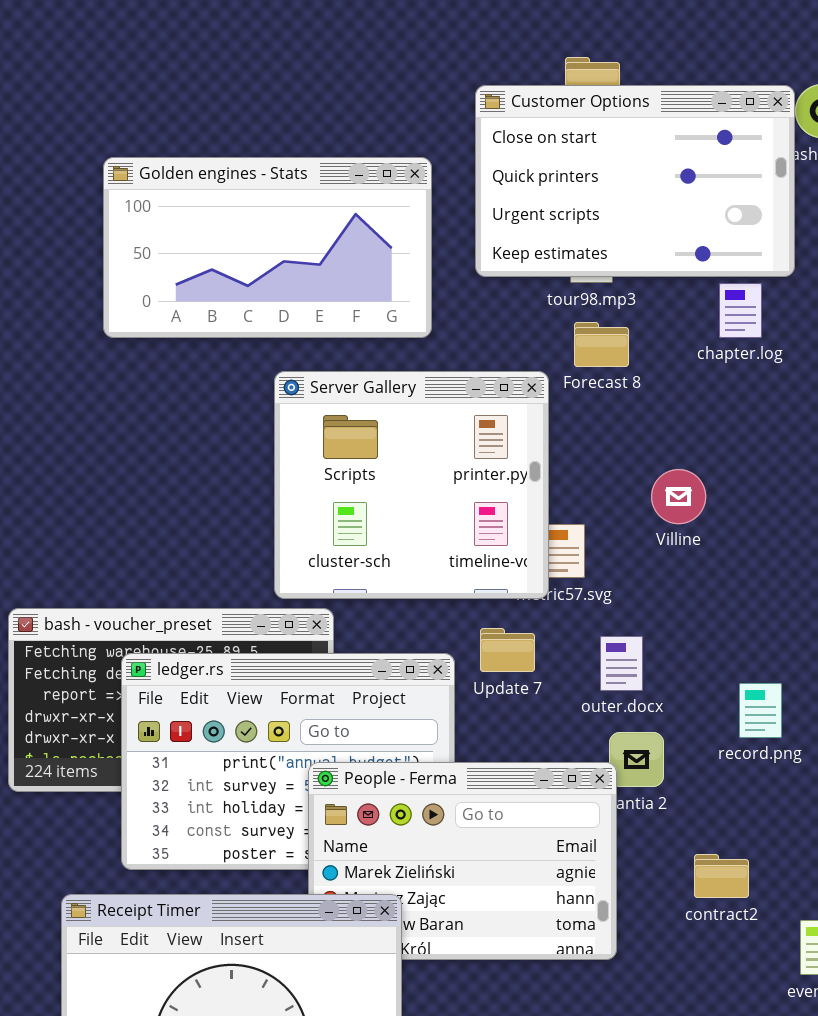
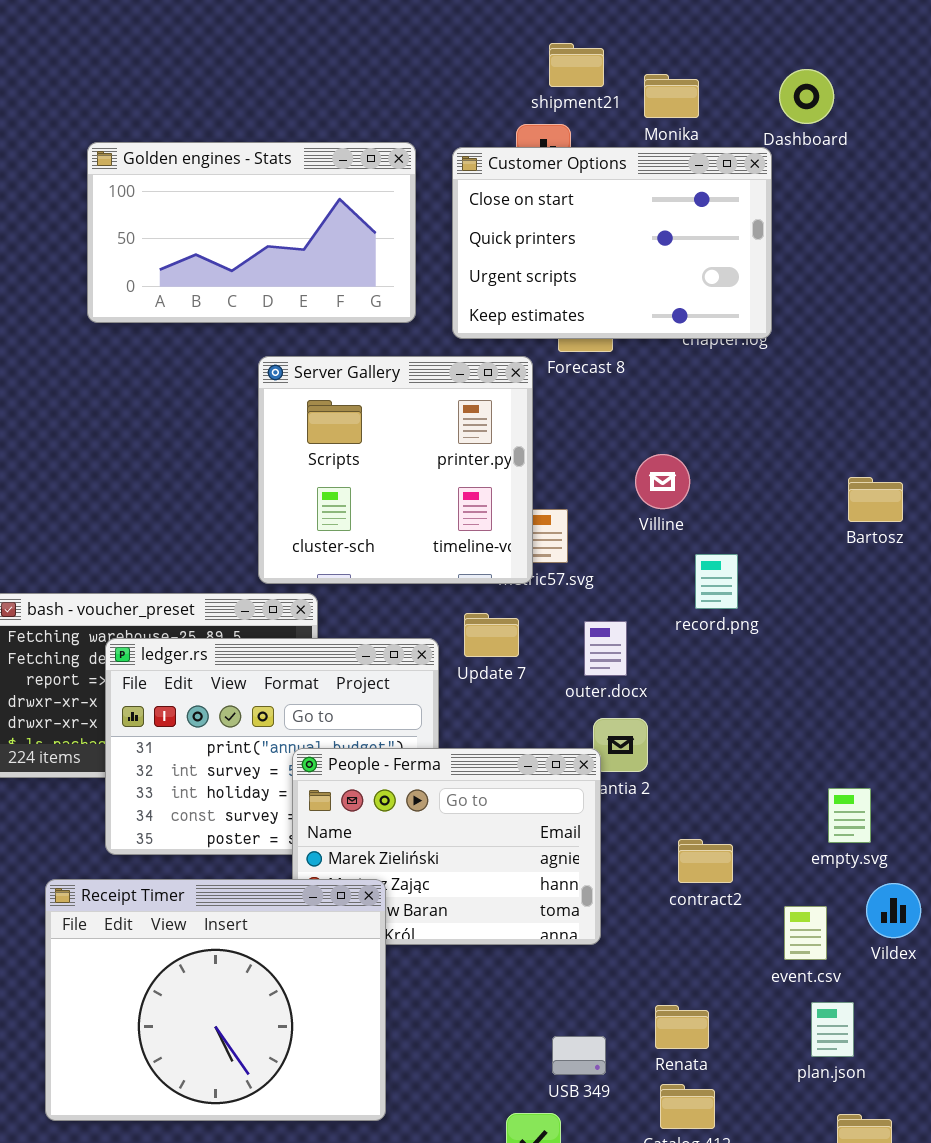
Customer Options: [475,85,795,277] -> [452,147,772,339], moved
record.png: [739,683,782,738] -> [695,554,738,609], moved

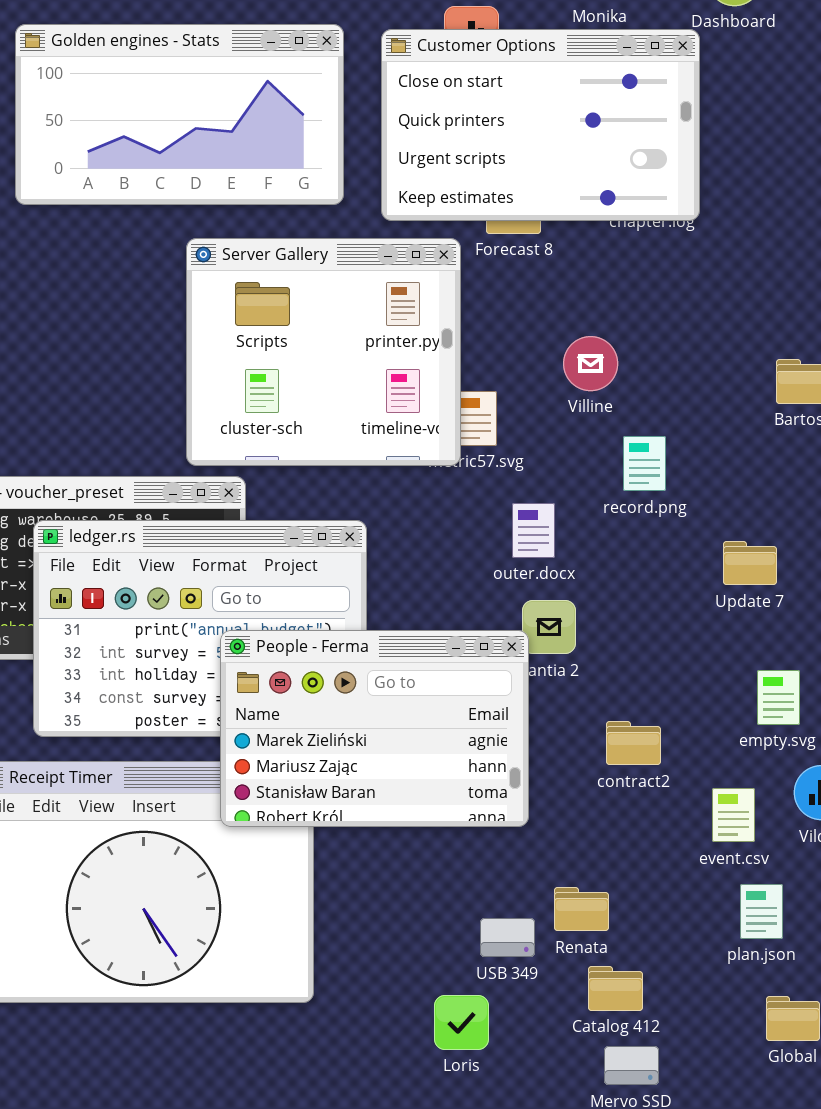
Update 7: [464,613,519,657] -> [723,541,777,585], moved
People - Ferma: [292,748,601,945] -> [220,630,529,827], raised
Renata: [655,1005,709,1049] -> [554,887,609,931], moved

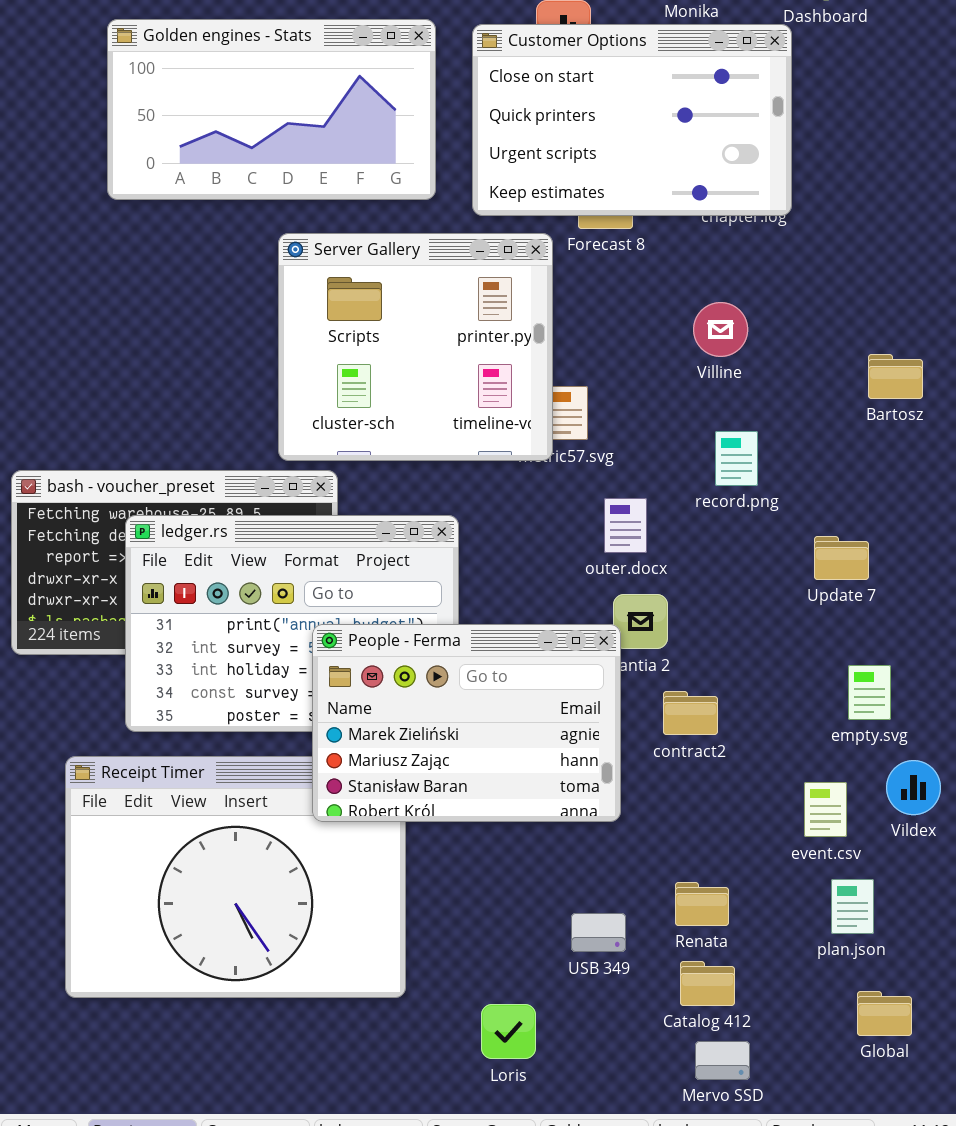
Villine: [563,336,618,391] -> [693,302,748,357], moved
contract2: [606,721,661,765] -> [663,691,718,735], moved
Renata: [554,887,609,931] -> [675,882,729,926], moved
Loris: [434,995,489,1050] -> [481,1004,536,1059], moved

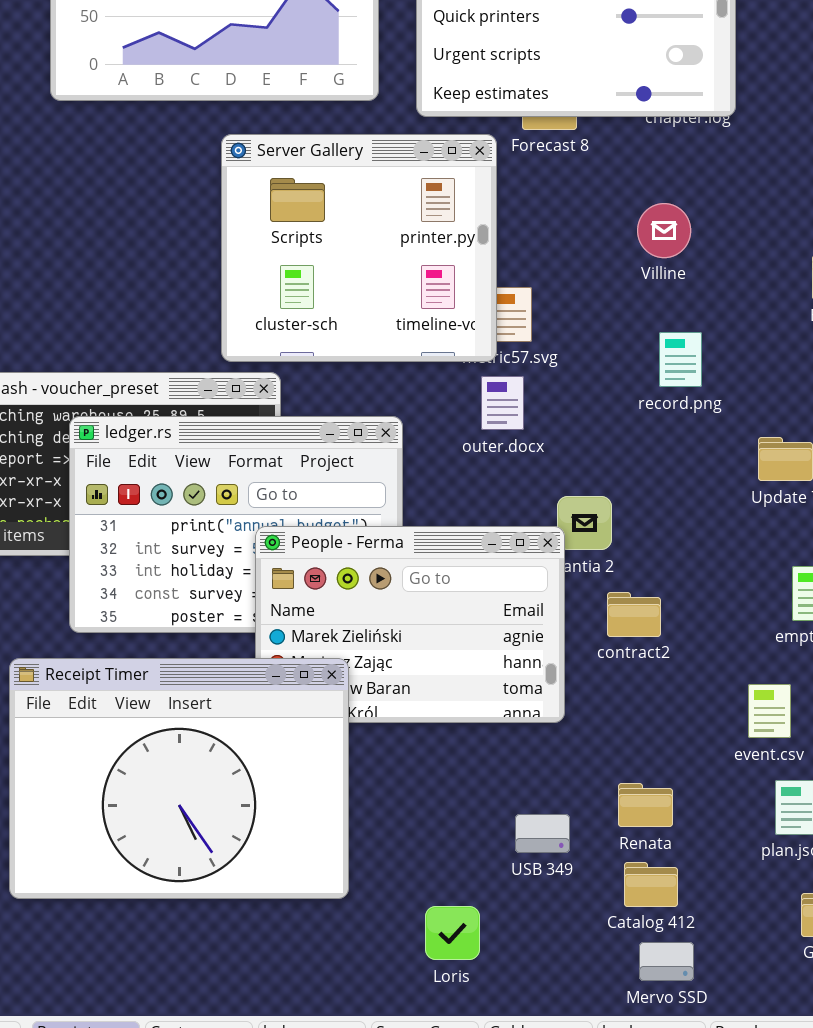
outer.docx: [604,498,647,553] -> [481,376,524,430], moved
Receipt Timer: [65,756,406,998] -> [9,658,349,899], raised

